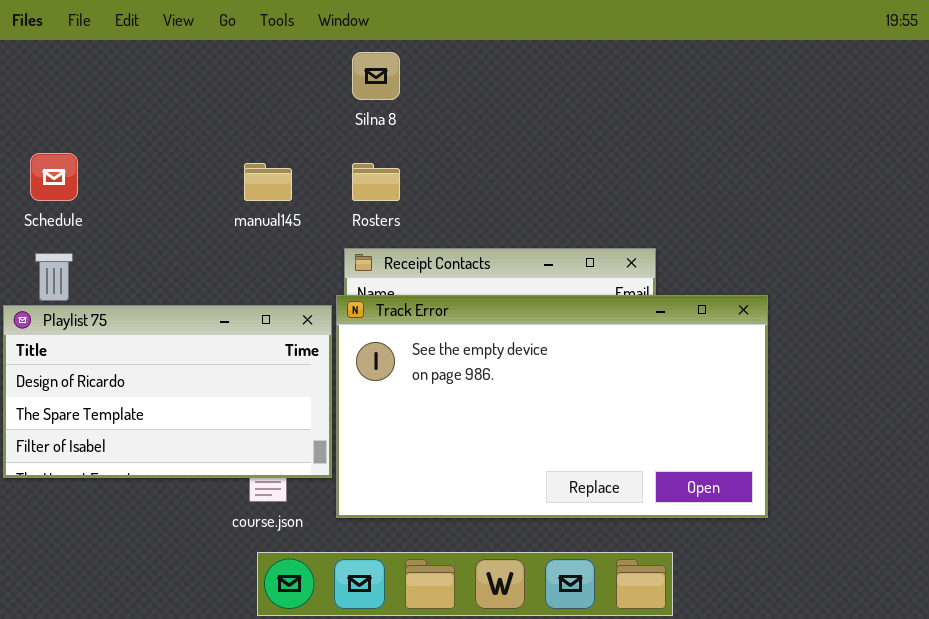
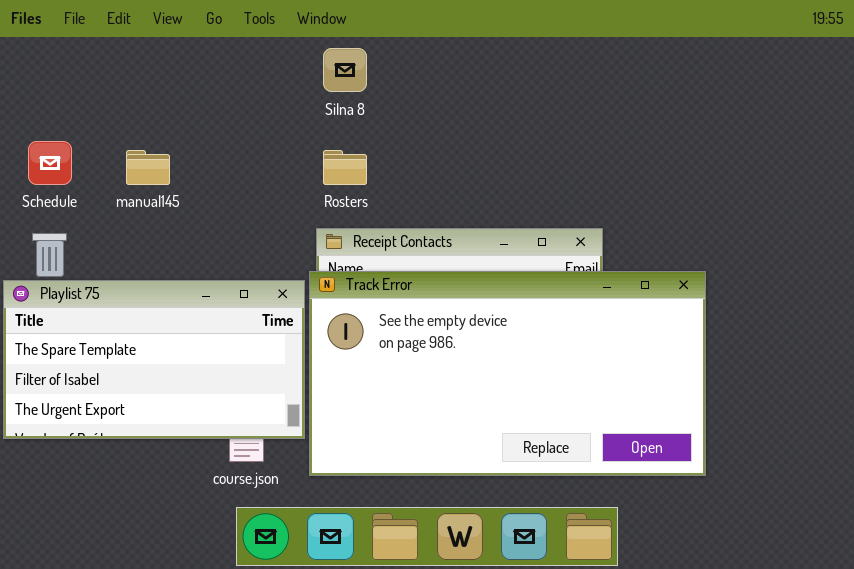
manual145: [244,163,292,201] -> [126,150,170,185], moved
Playlist 75: [3,305,332,478] -> [3,280,305,439], scrolled down 1 row

